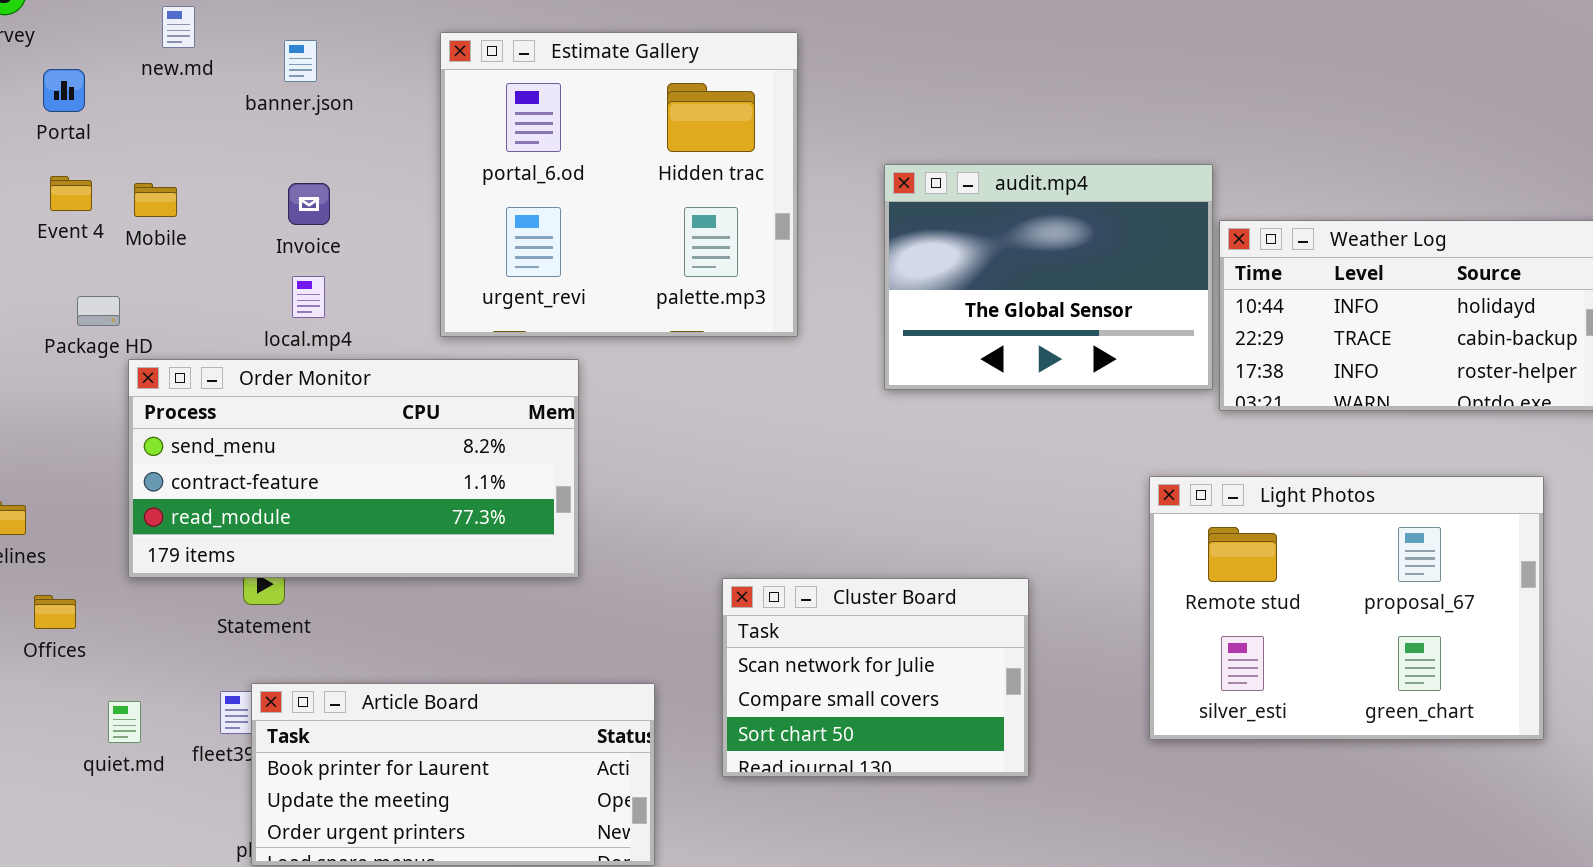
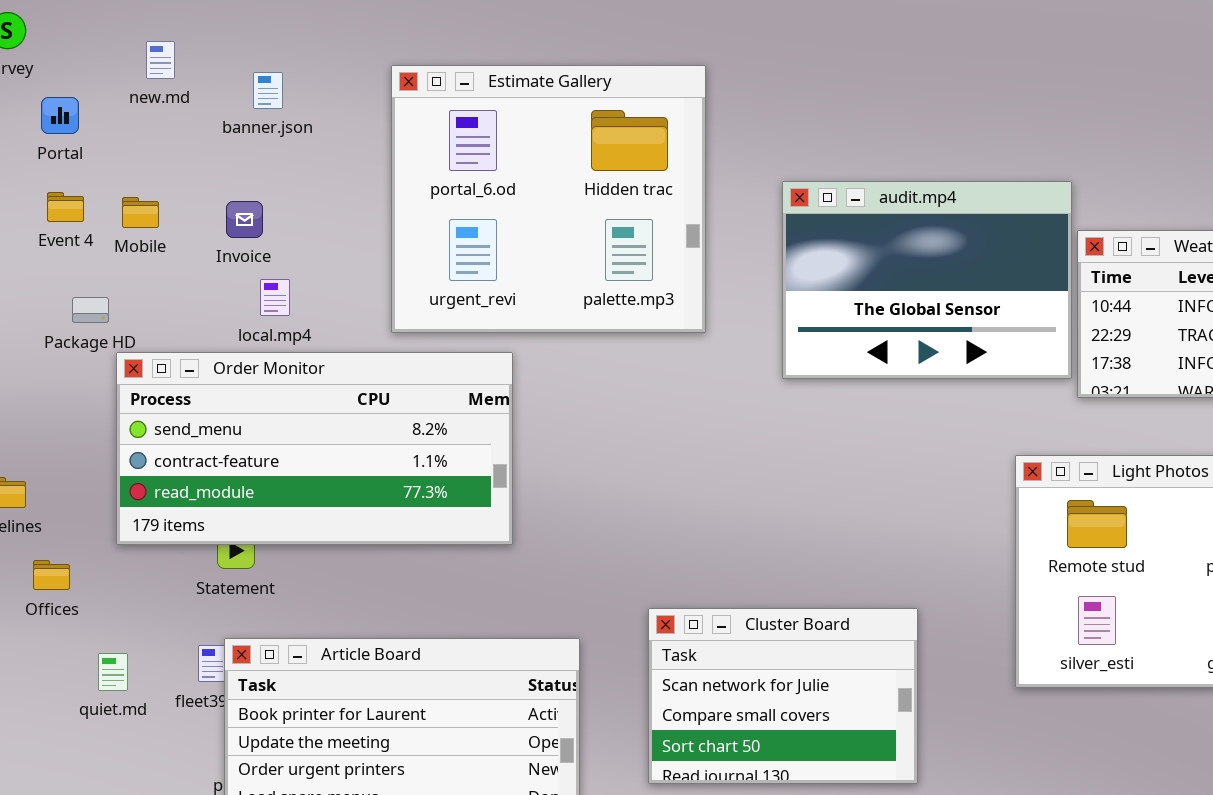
Invoice: [288,183,330,225] -> [226,201,263,238], moved
Cluster Board: [722,578,1029,777] -> [648,608,918,784], moved

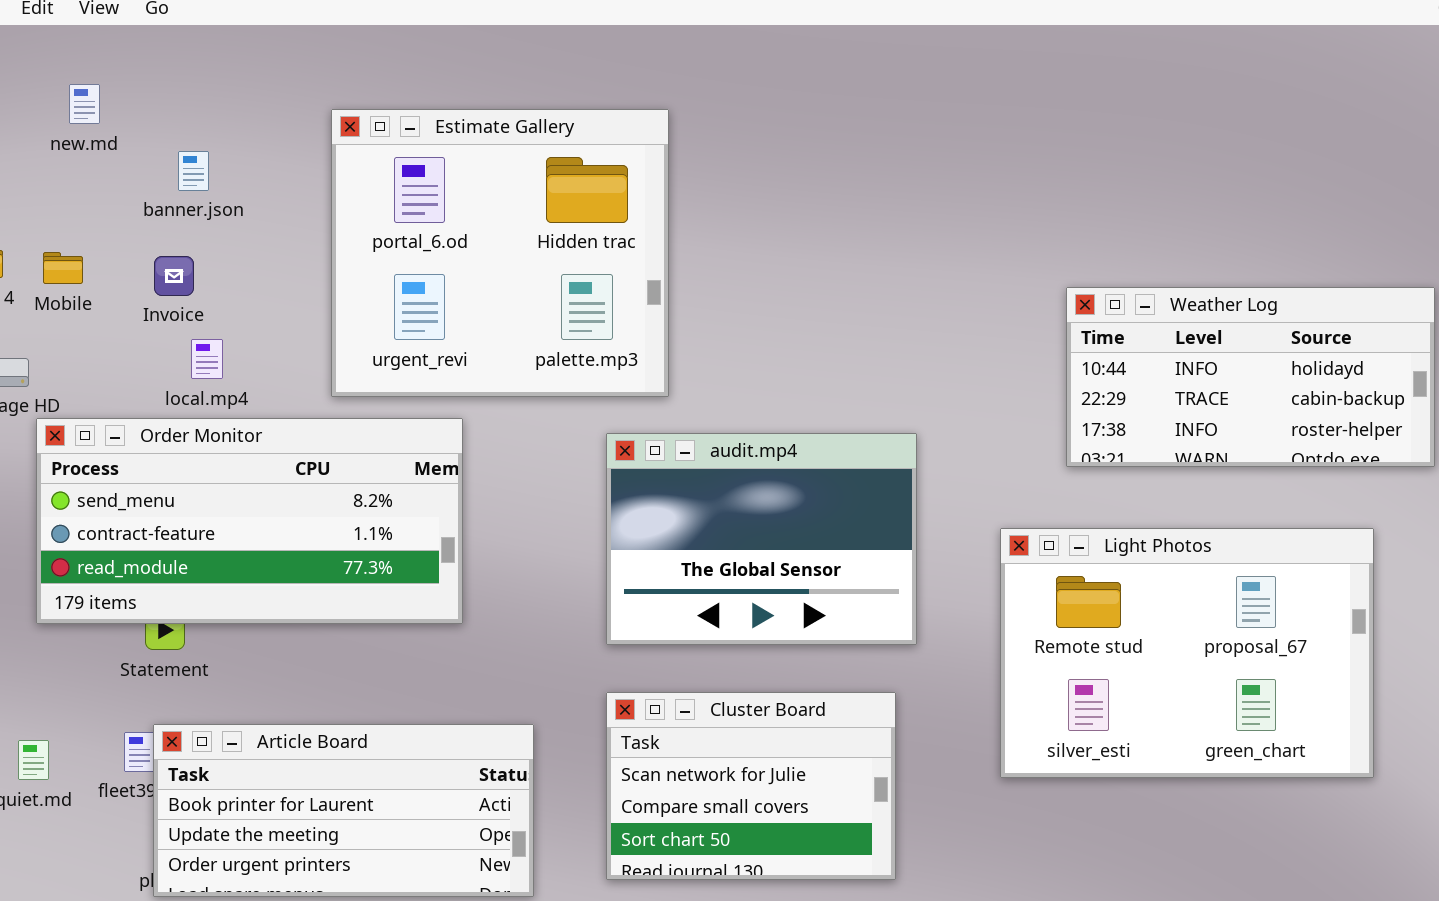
banner.json: [253,72,283,109] -> [178,151,209,191], moved
audit.mp4: [782,181,1072,379] -> [606,433,917,645], moved

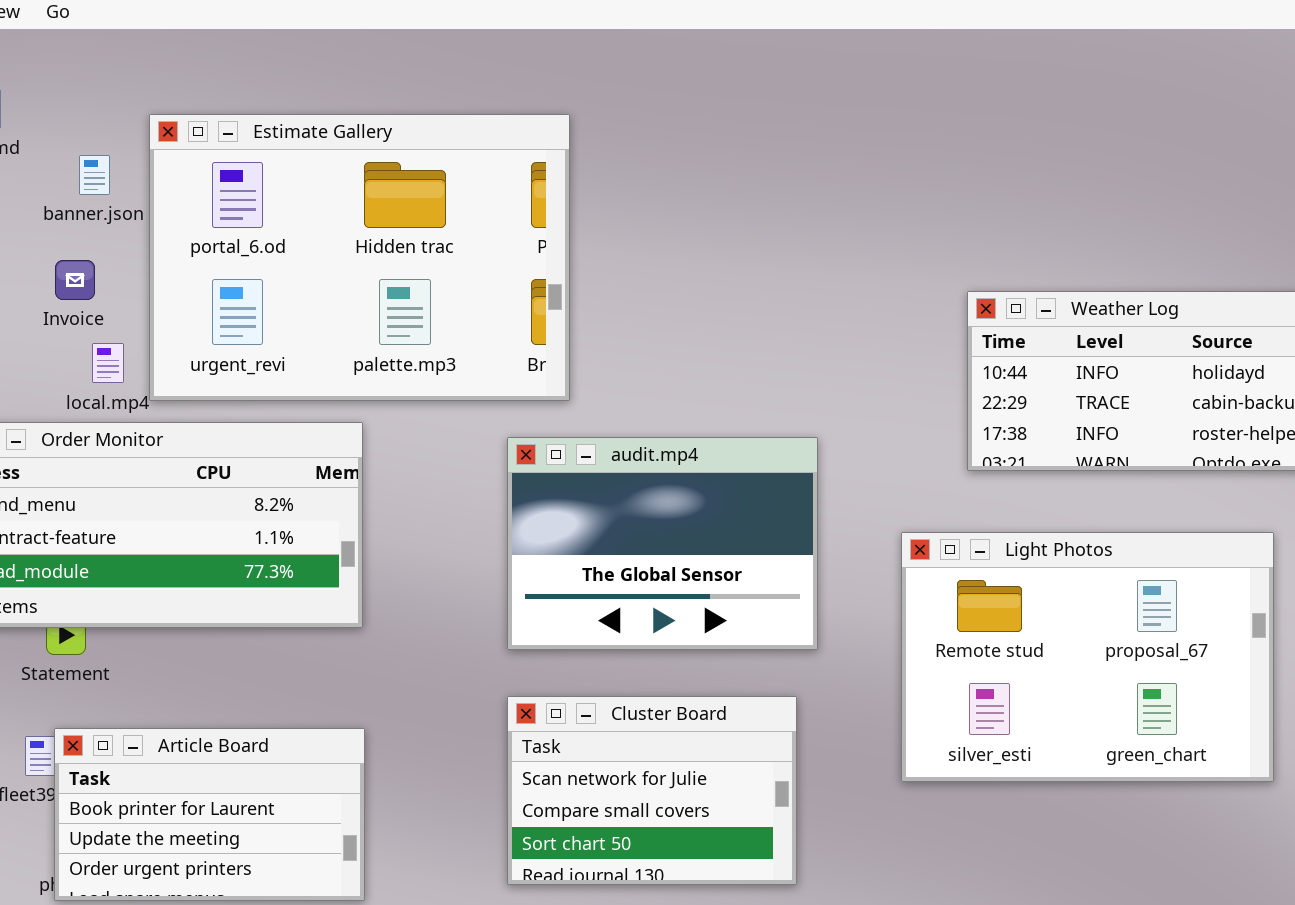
Estimate Gallery: [331,109,669,397] -> [149,114,570,401], resized
Article Board: [153,724,534,897] -> [54,728,365,901], resized

